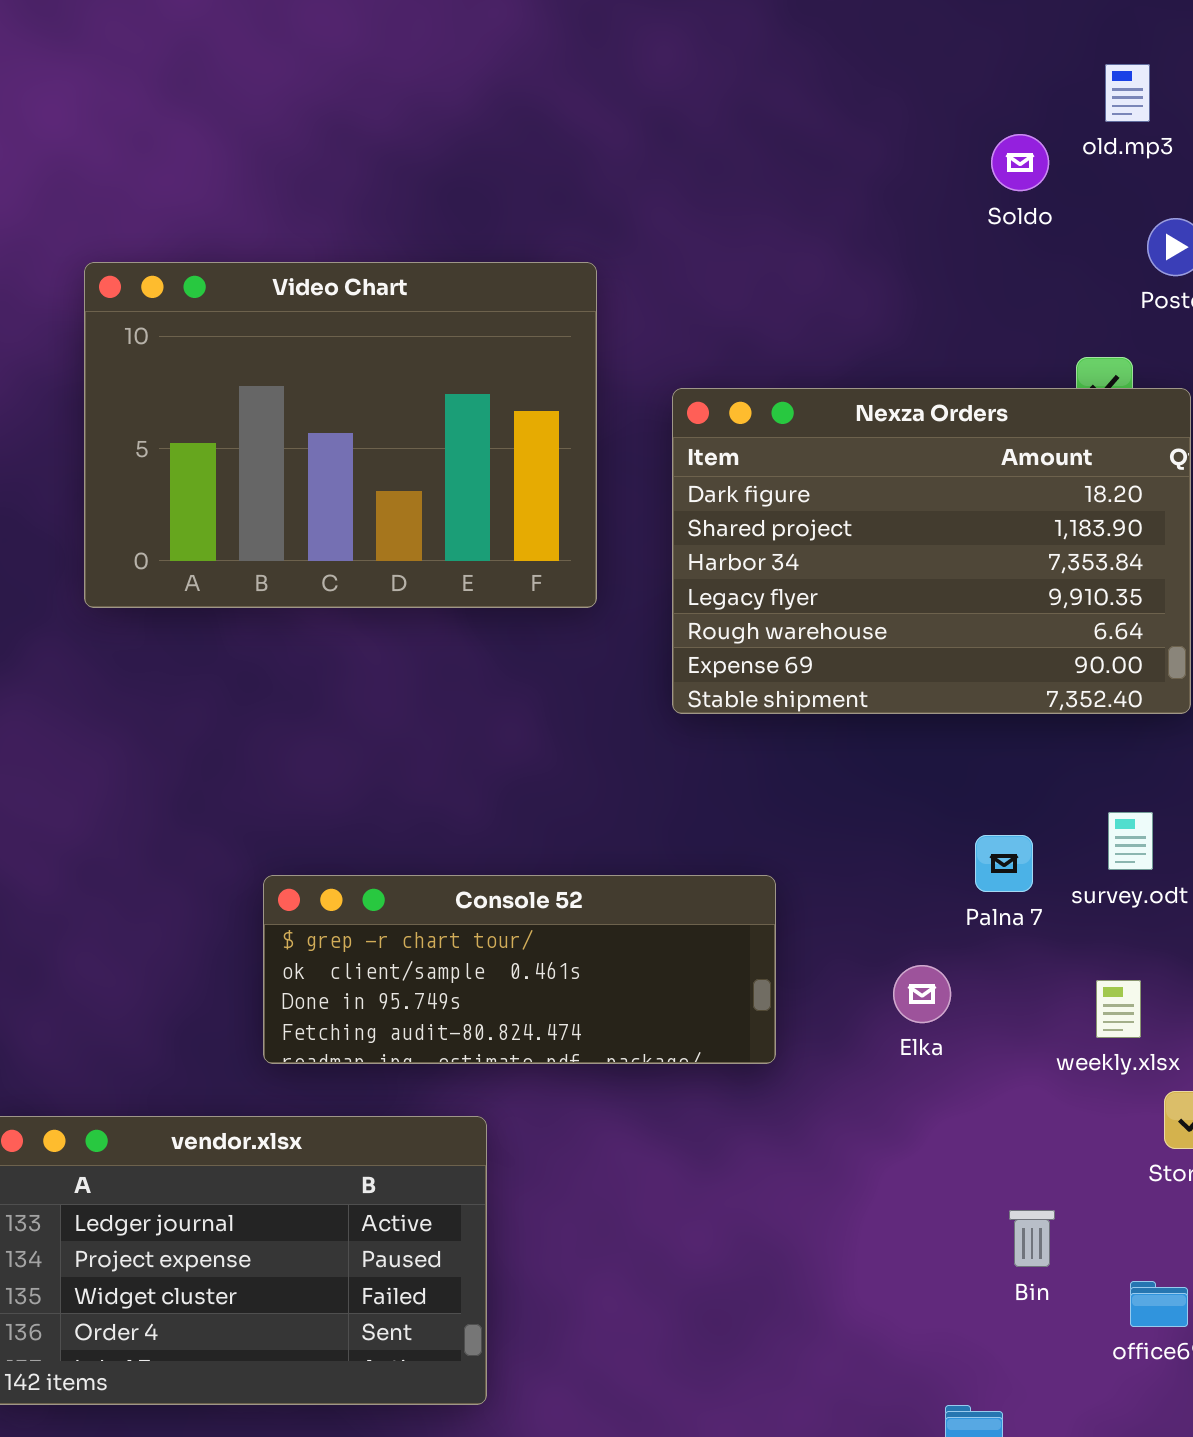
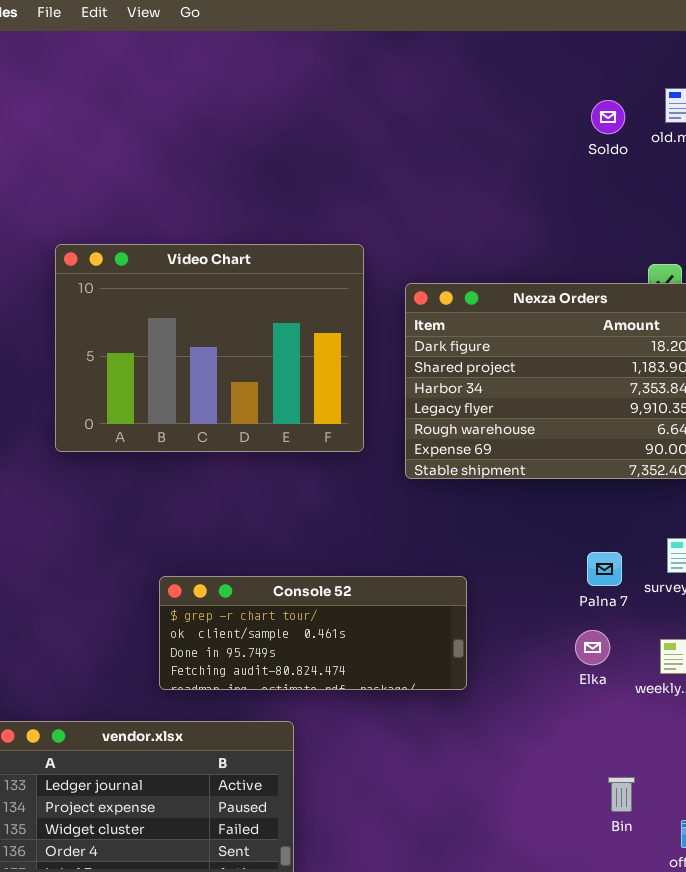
Soldo: [991,134,1049,191] -> [591,100,625,134], moved
Video Chart: [84,262,597,608] -> [55,244,364,452], moved
Elka: [893,965,951,1023] -> [575,630,610,665], moved

